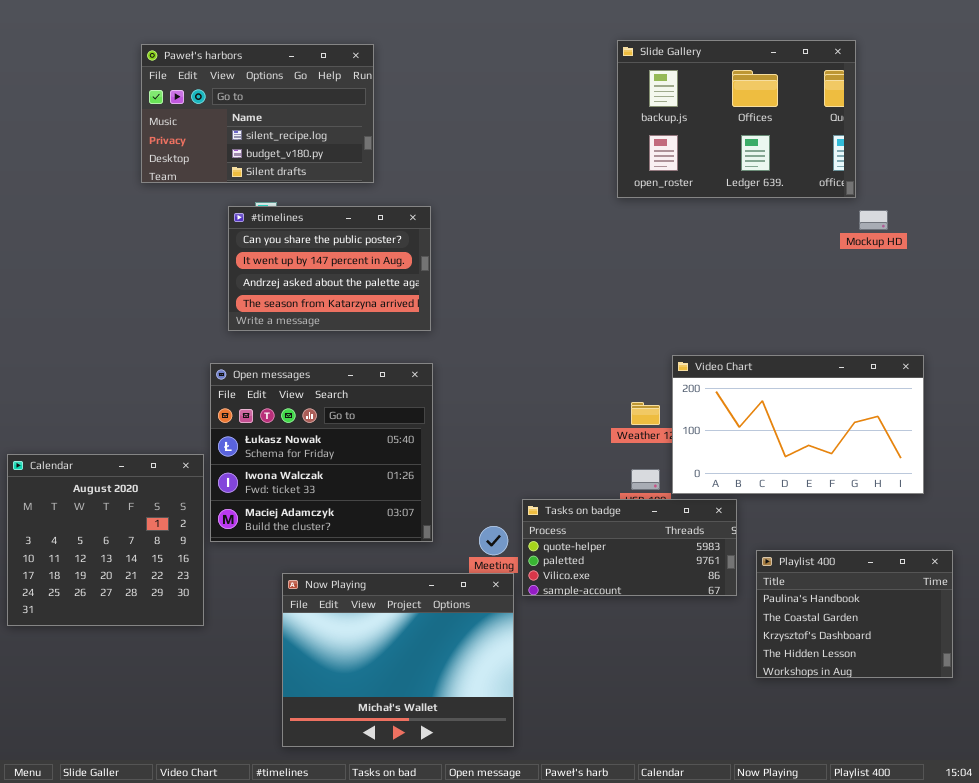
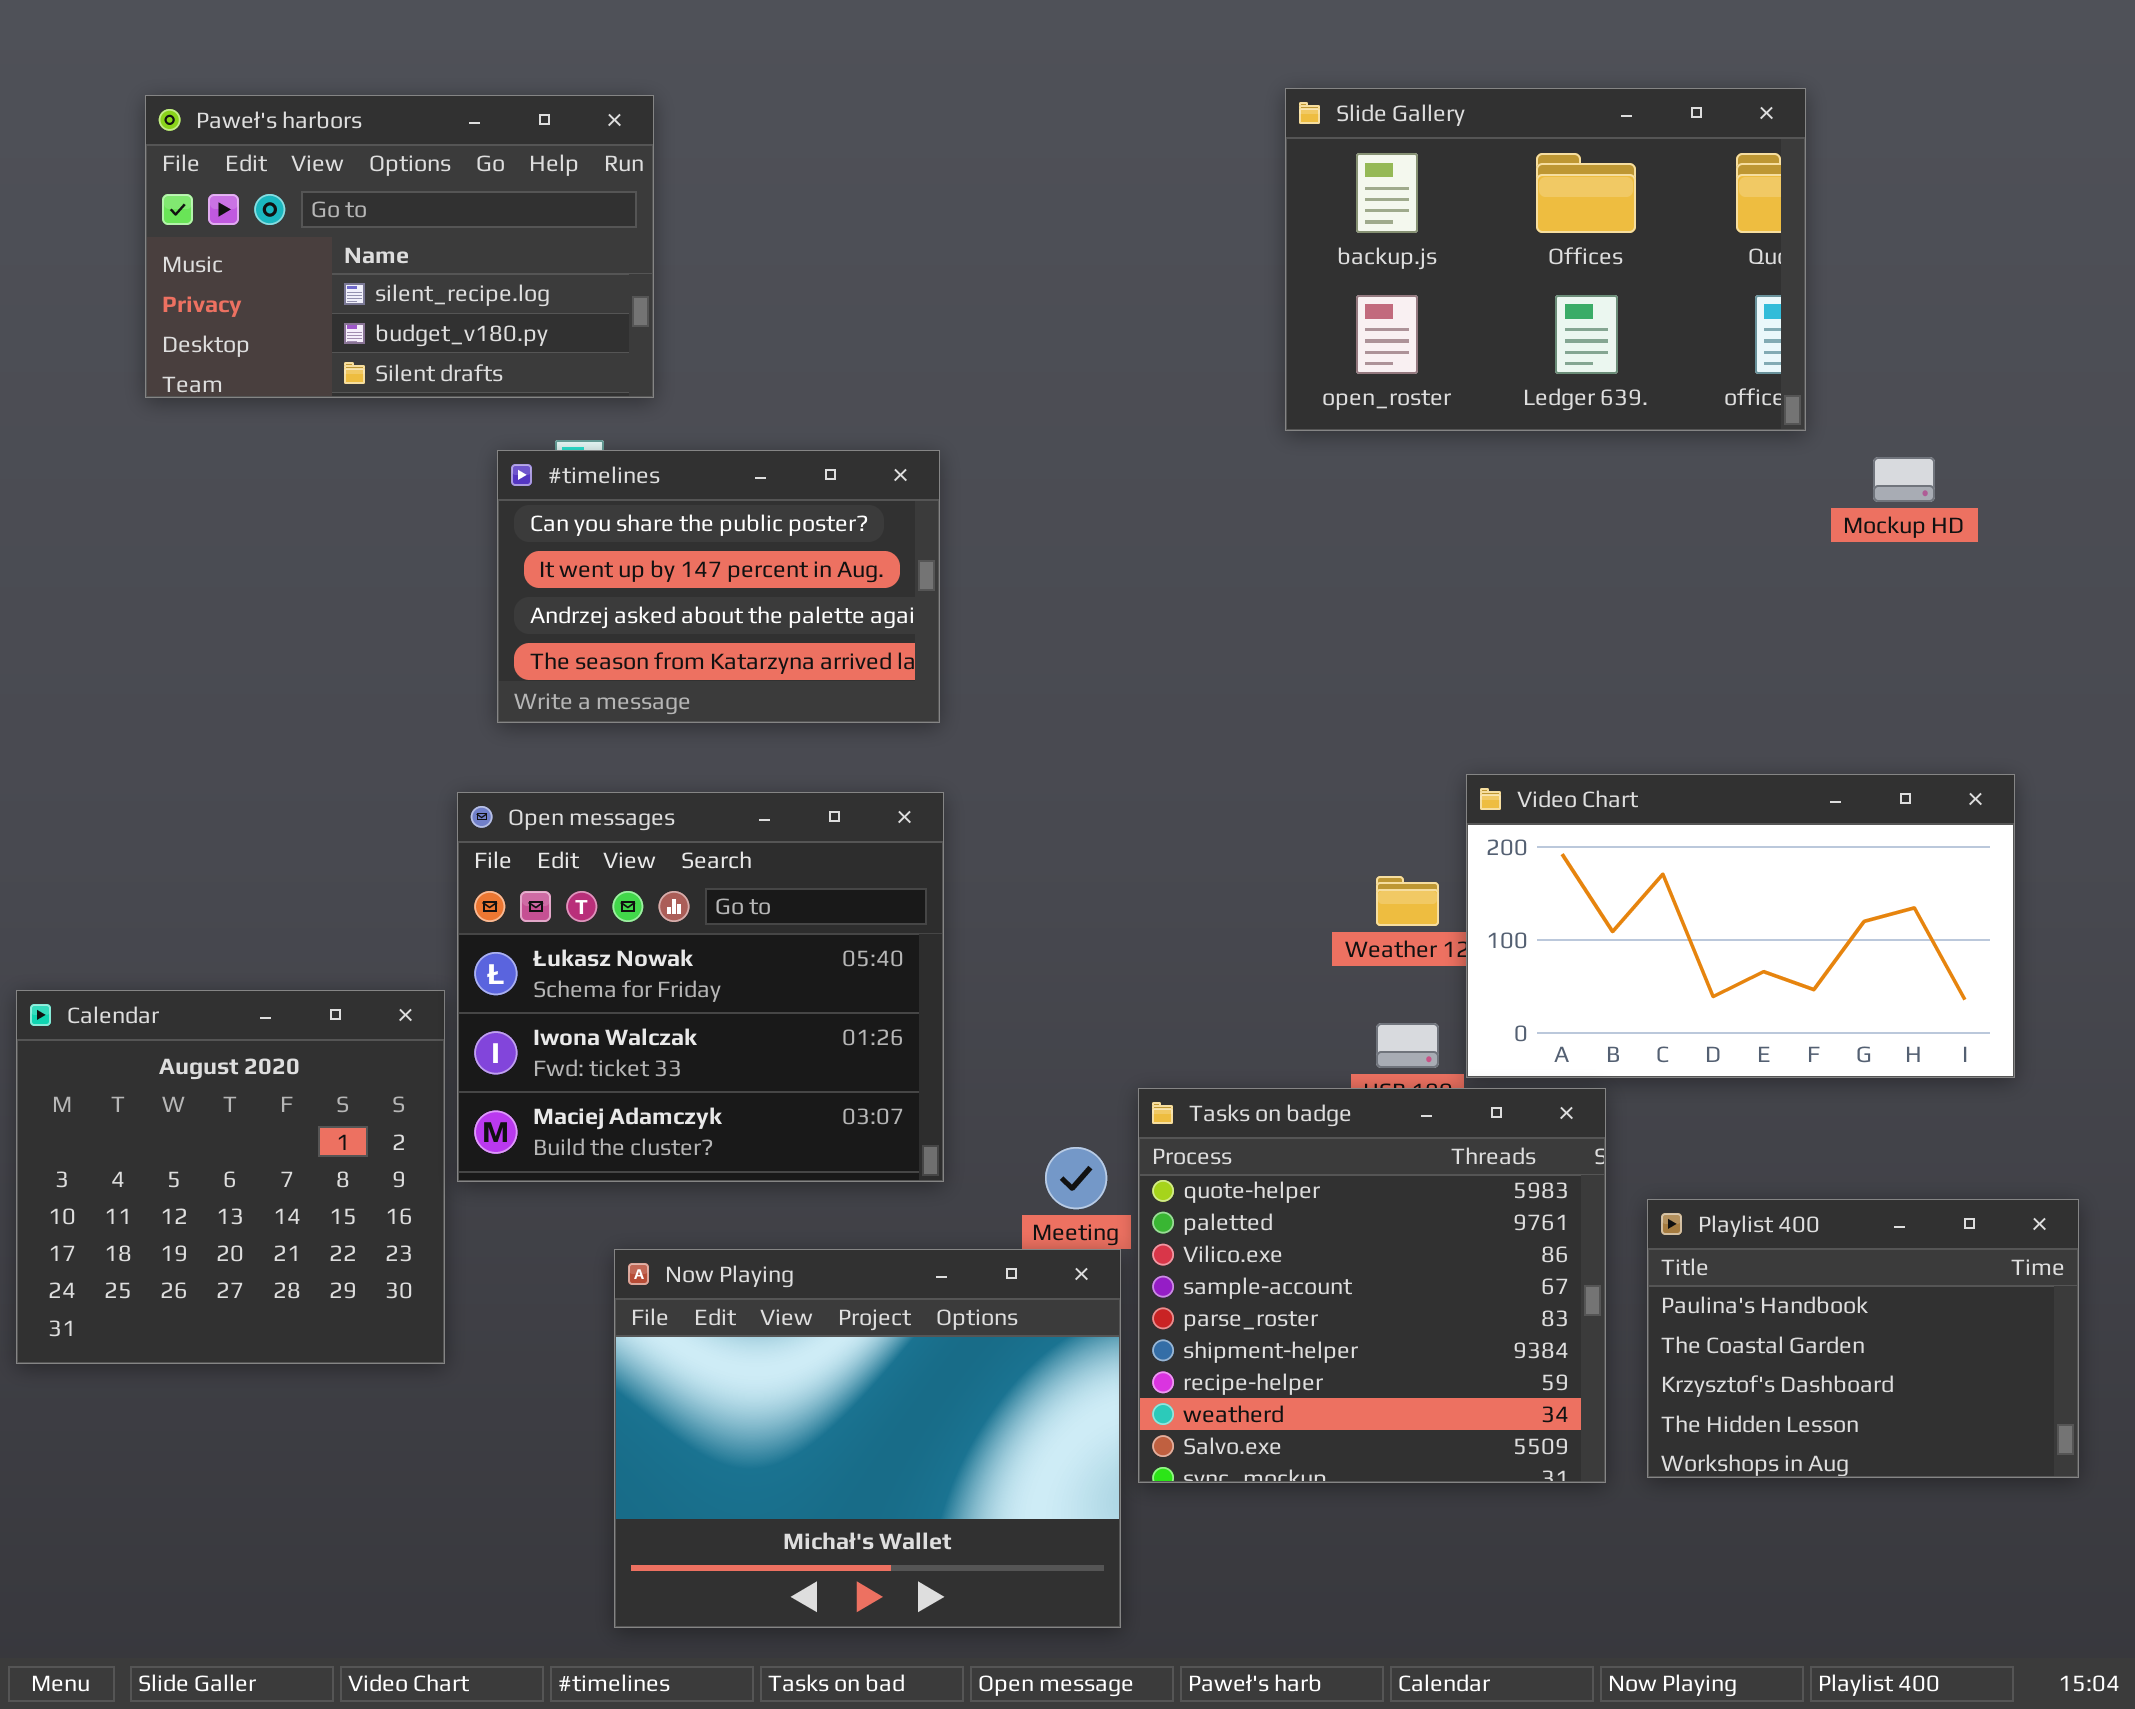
Slide Gallery: [617,40,856,198] -> [1285,88,1806,431], moved
Paweł's harbors: [141,44,374,183] -> [145,95,654,398], moved
Tasks on badge: [522,499,737,596] -> [1138,1088,1606,1483], resized

